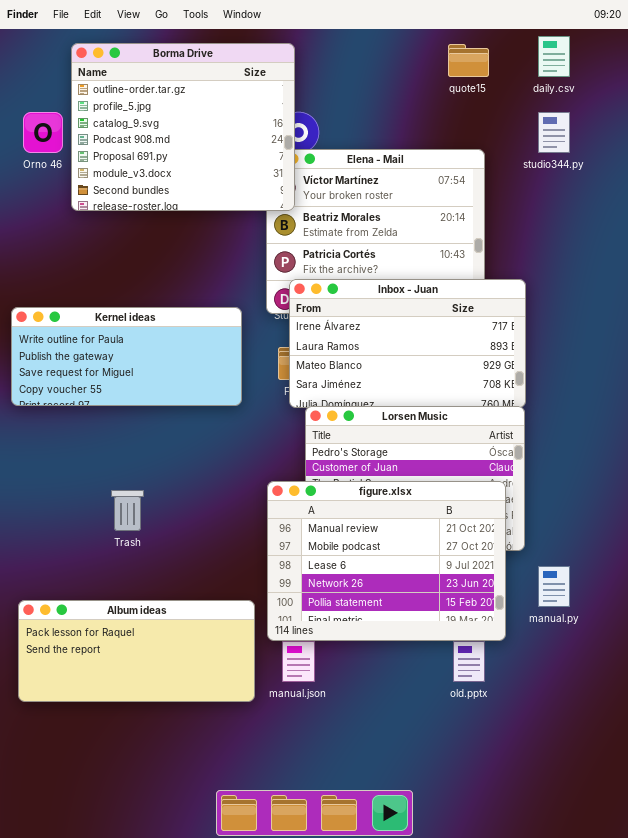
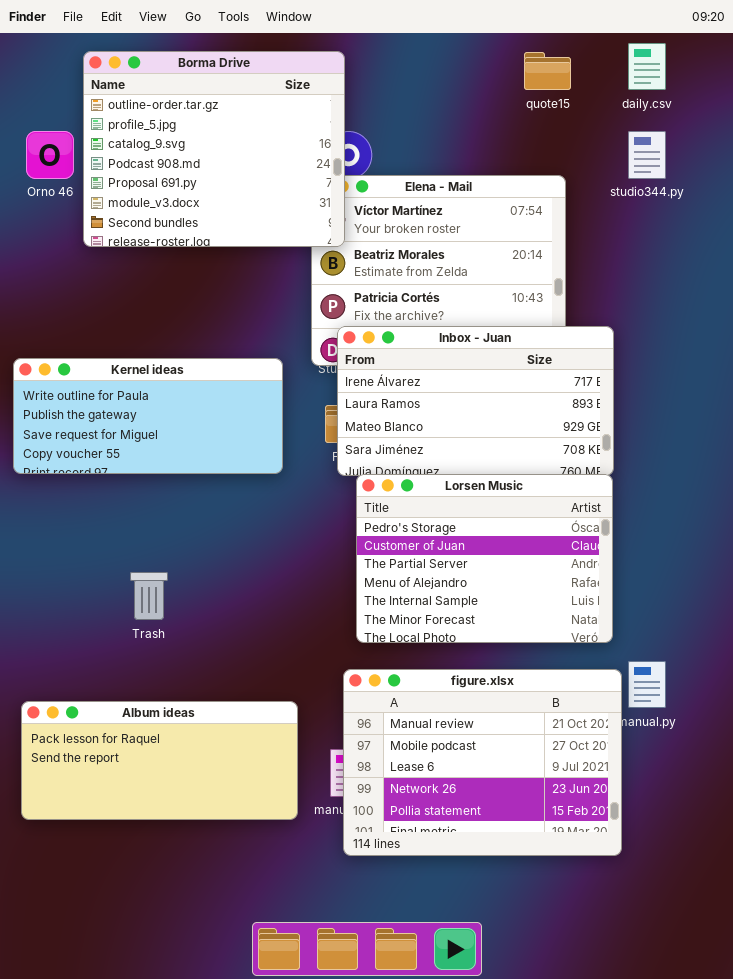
figure.xlsx: [267,481,506,641] -> [343,669,622,856], moved

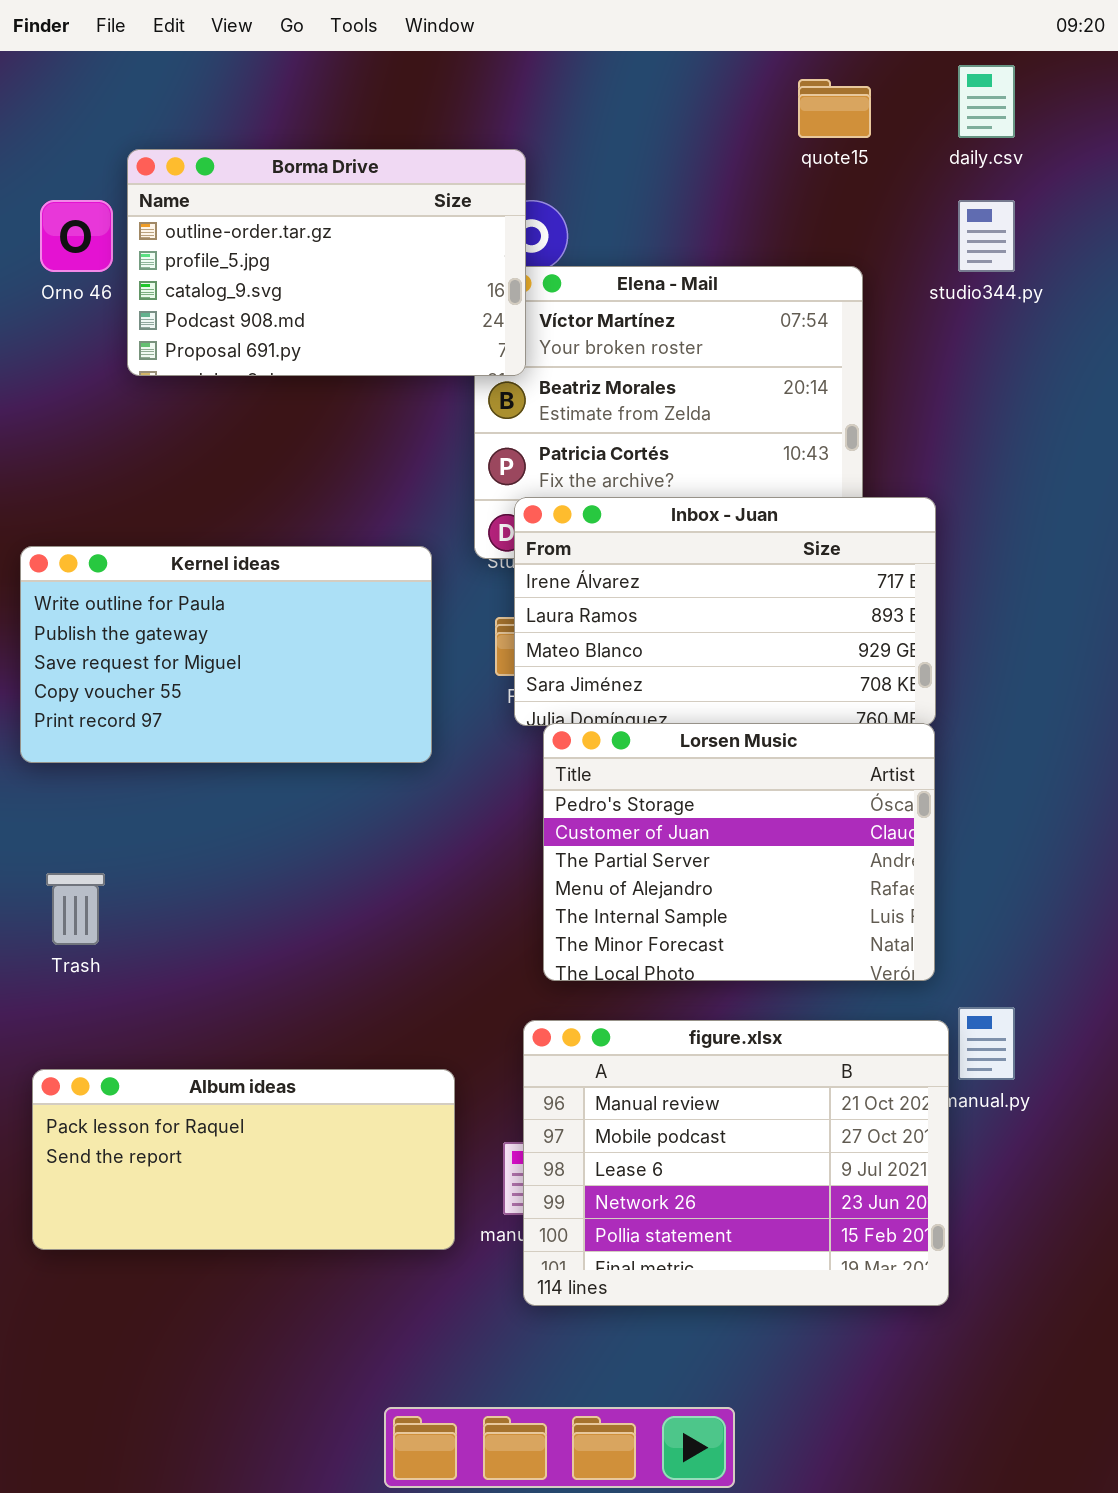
Borma Drive: [83,51,345,247] -> [127,149,526,376], resized
Kernel ideas: [13,358,283,474] -> [20,546,432,763], resized
Trash: [130,572,168,620] -> [46,873,105,945], moved

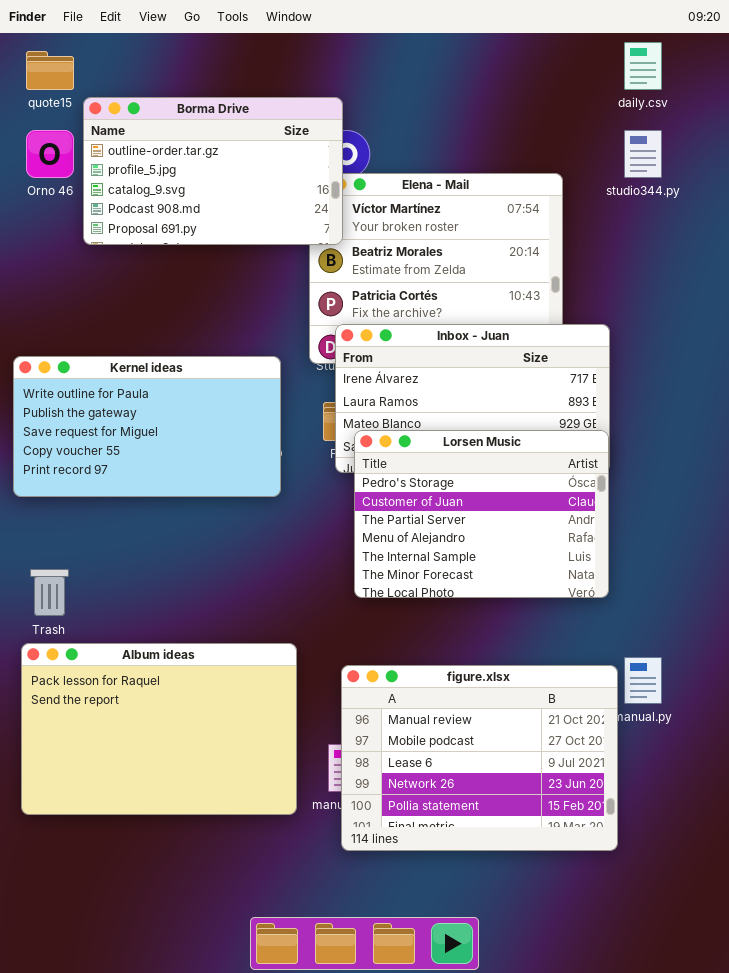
quote15: [798,79,871,138] -> [26,51,74,90], moved
Lorsen Music: [543,723,935,981] -> [354,430,609,598], moved
Album ideas: [32,1069,455,1250] -> [21,643,297,815], resized

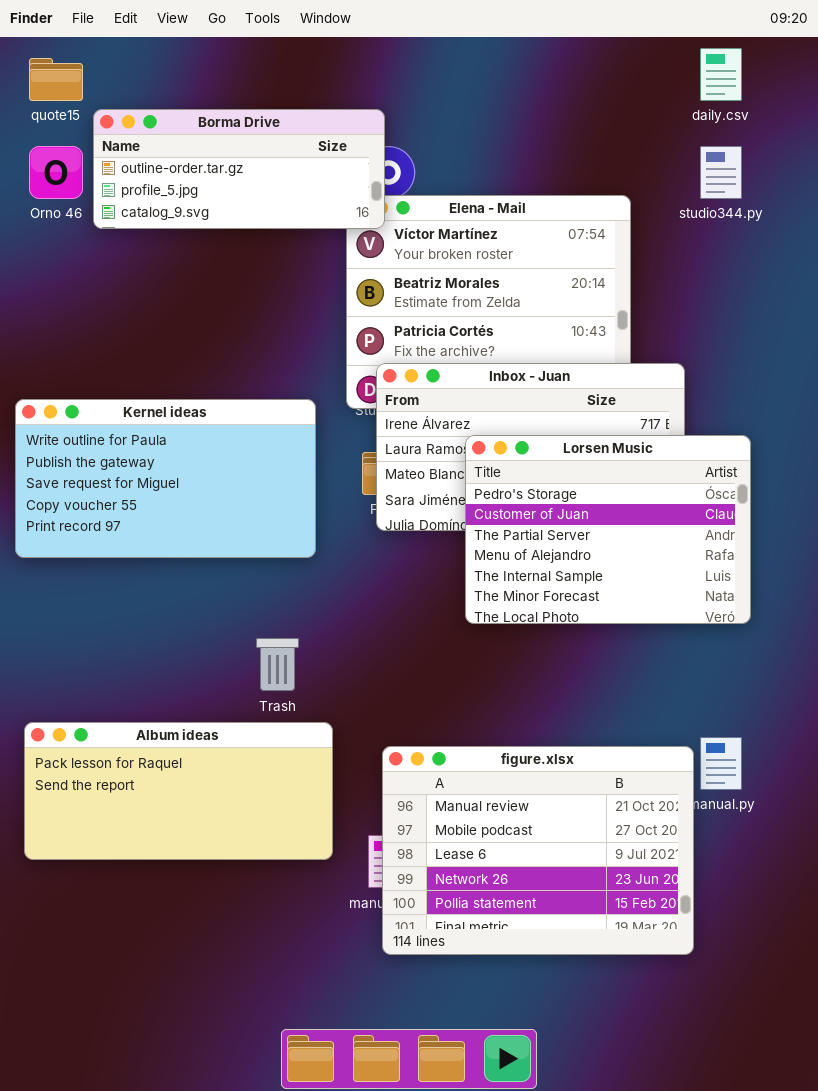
Borma Drive: [83,97,343,245] -> [93,109,385,229], resized
Lorsen Music: [354,430,609,598] -> [465,435,751,624], moved
Trash: [30,569,69,616] -> [256,638,299,691], moved
Album ideas: [21,643,297,815] -> [24,722,333,860], resized

